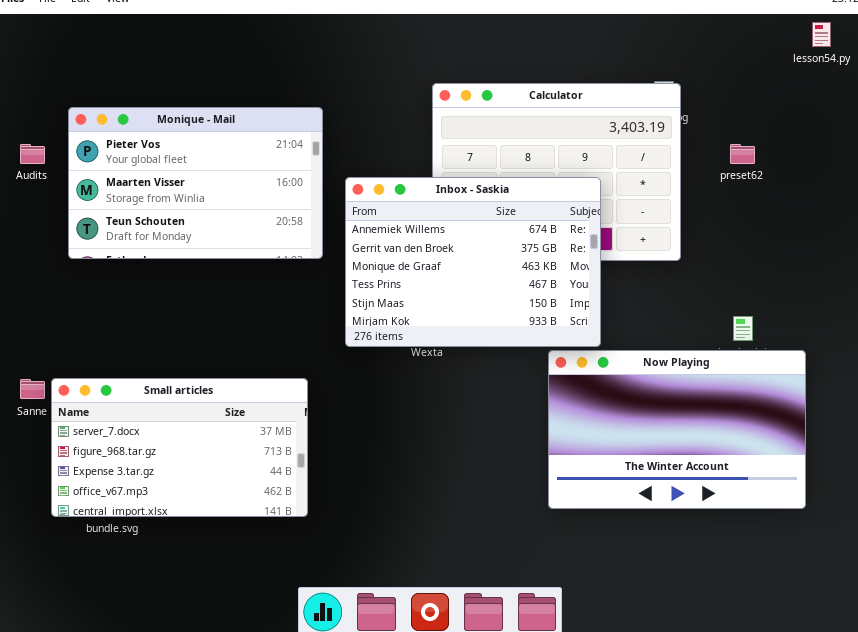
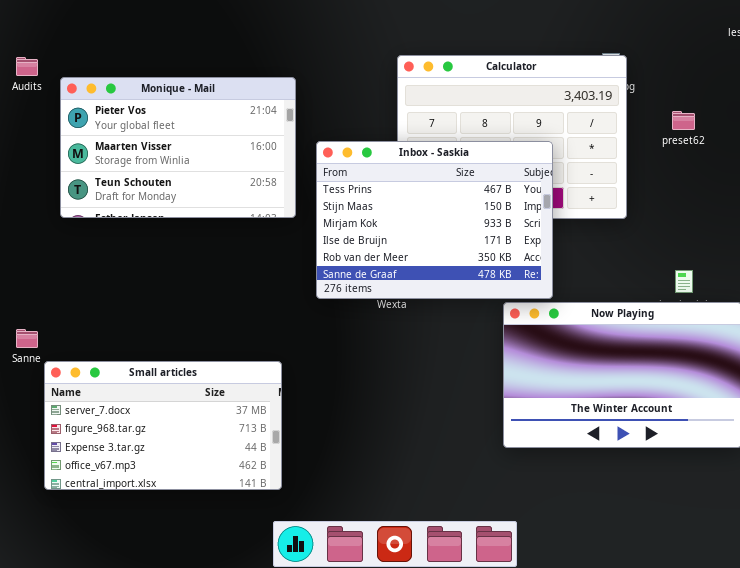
Audits: [20,144,45,164] -> [16,57,38,76], moved
Inbox - Saskia: [345,177,601,347] -> [316,141,553,299], scrolled down 3 rows
Small articles: [51,378,308,517] -> [44,361,282,490], moved

